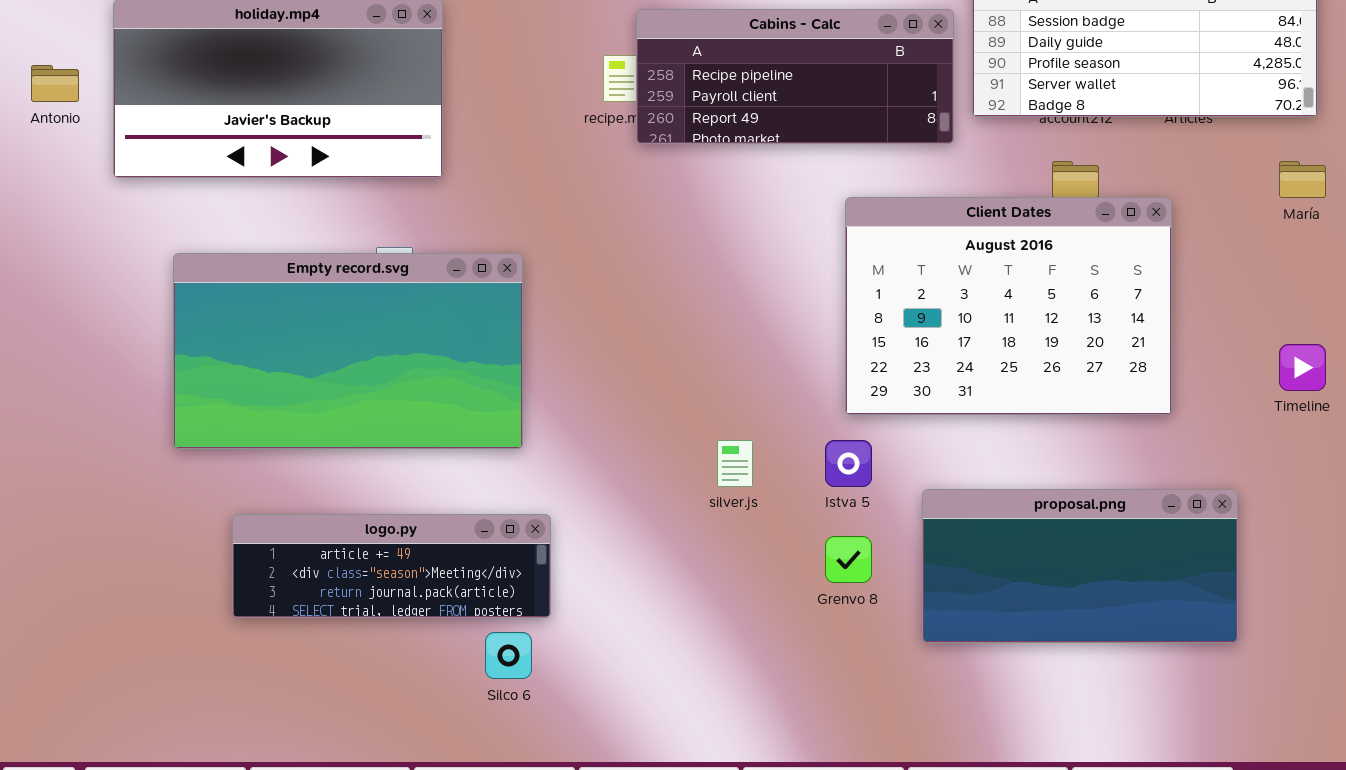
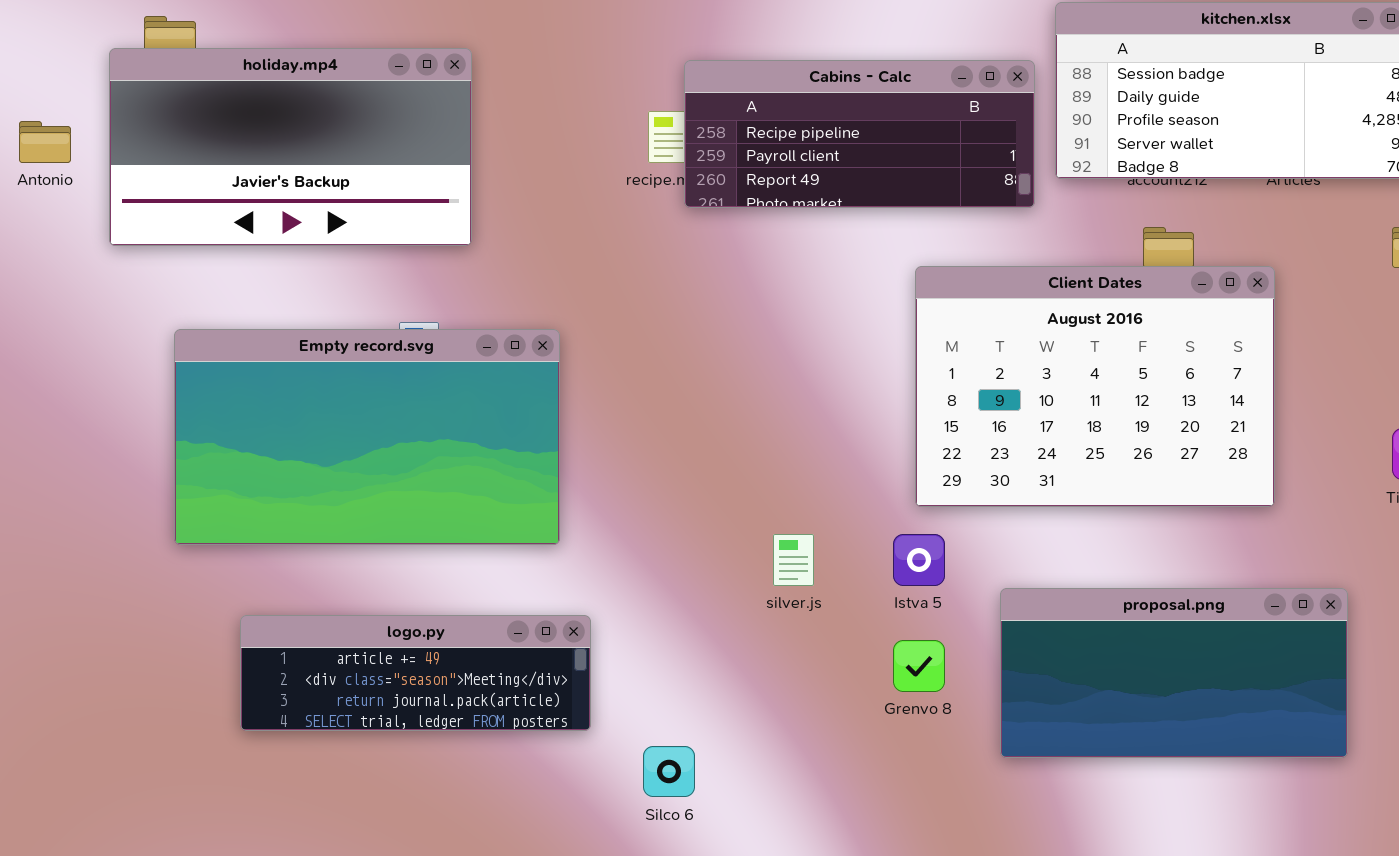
Silco 6: [485,632,532,679] -> [643,746,695,797], moved

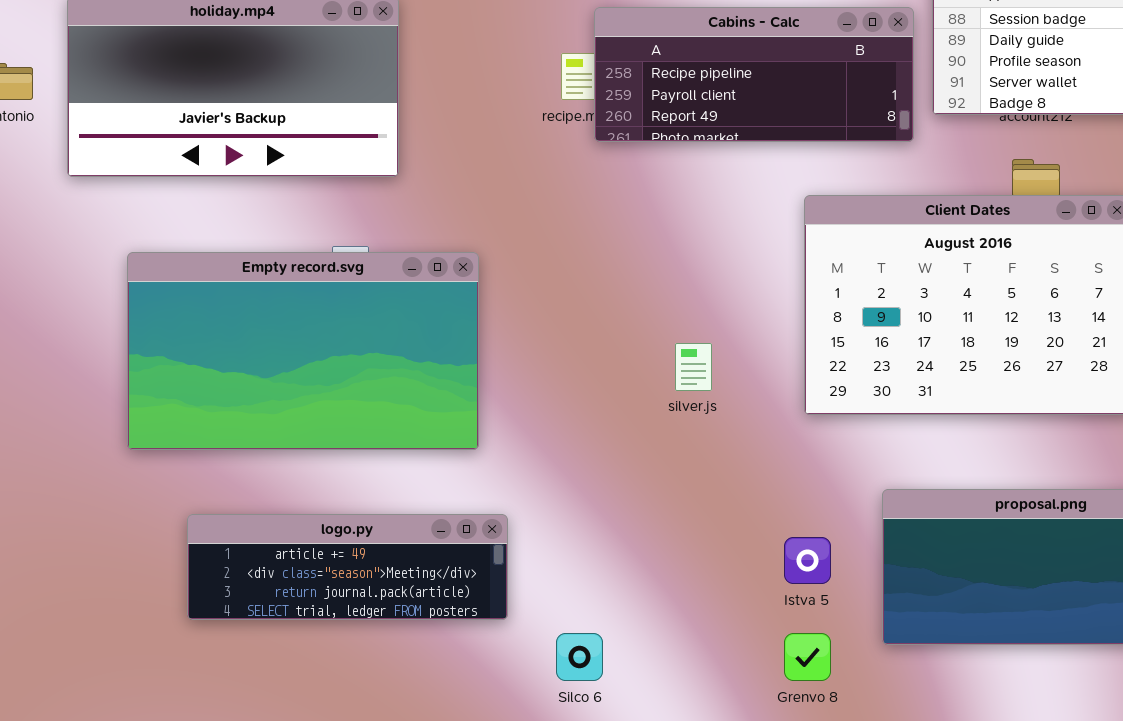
silver.js: [773,534,814,586] -> [675,343,712,391], moved
Istva 5: [893,534,945,586] -> [784,537,831,584], moved
Grenvo 8: [893,640,945,692] -> [784,633,831,681], moved

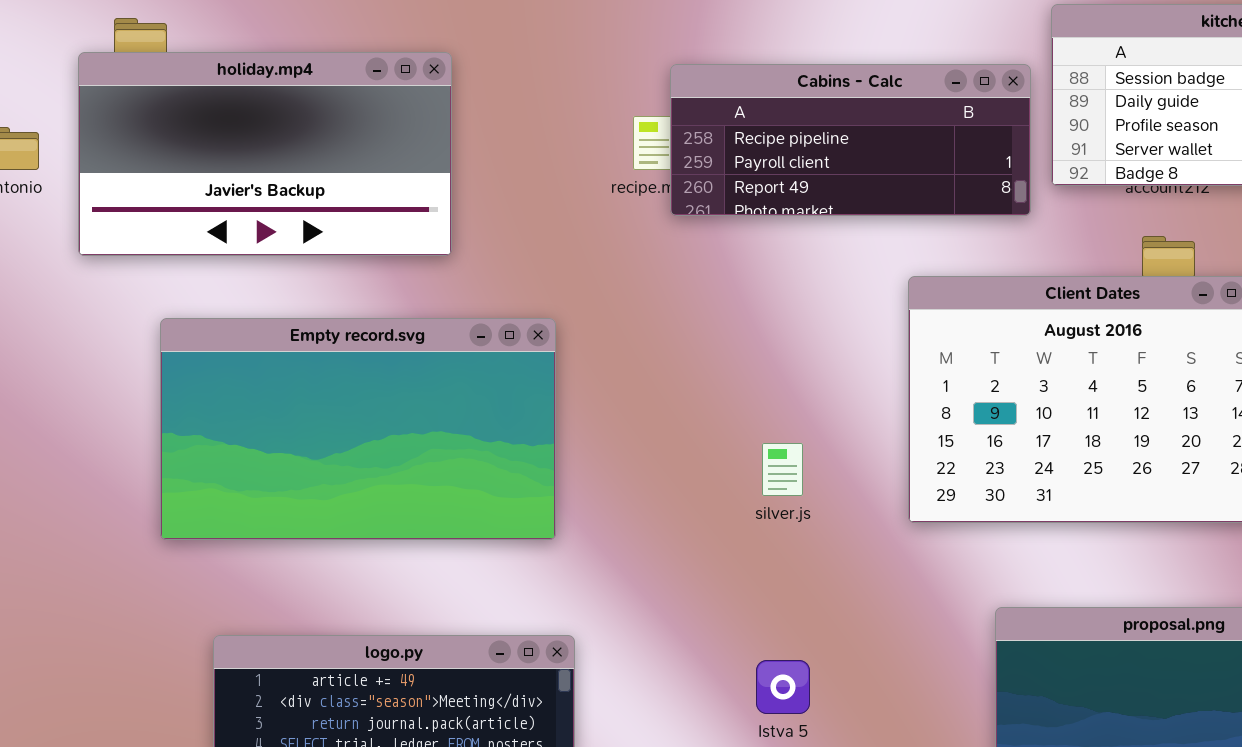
Empty record.svg: [127,252,479,450] -> [160,318,556,540], moved
Istva 5: [784,537,831,584] -> [756,660,810,714], moved

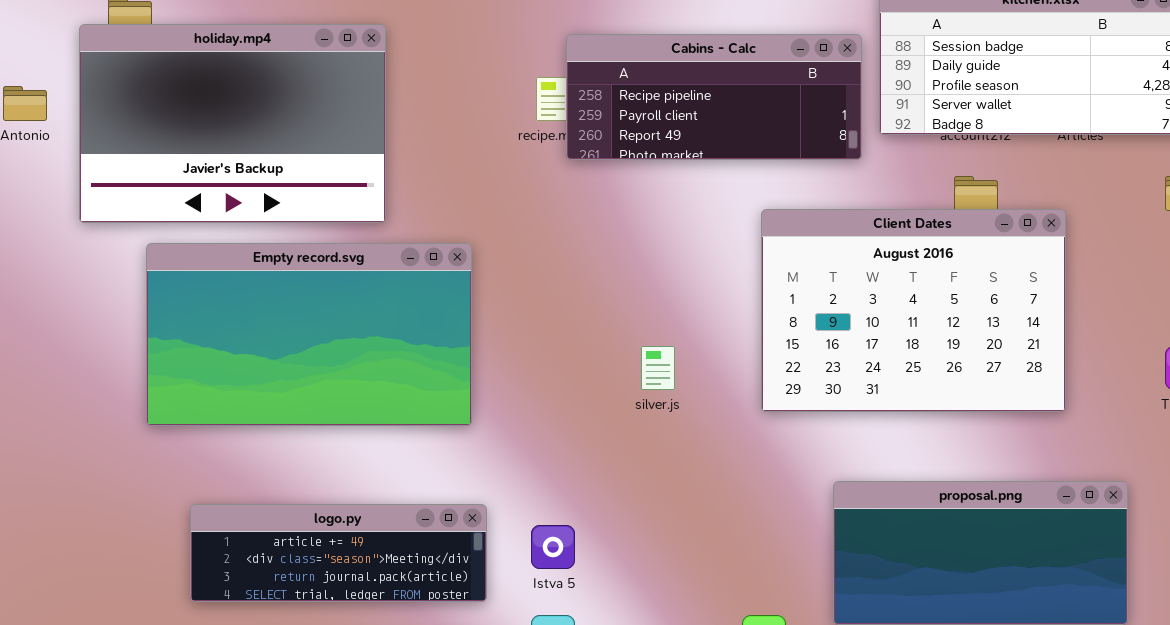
holiday.mp4: [78,52,452,256] -> [79,24,386,223], resized
Istva 5: [756,660,810,714] -> [531,525,575,569], moved

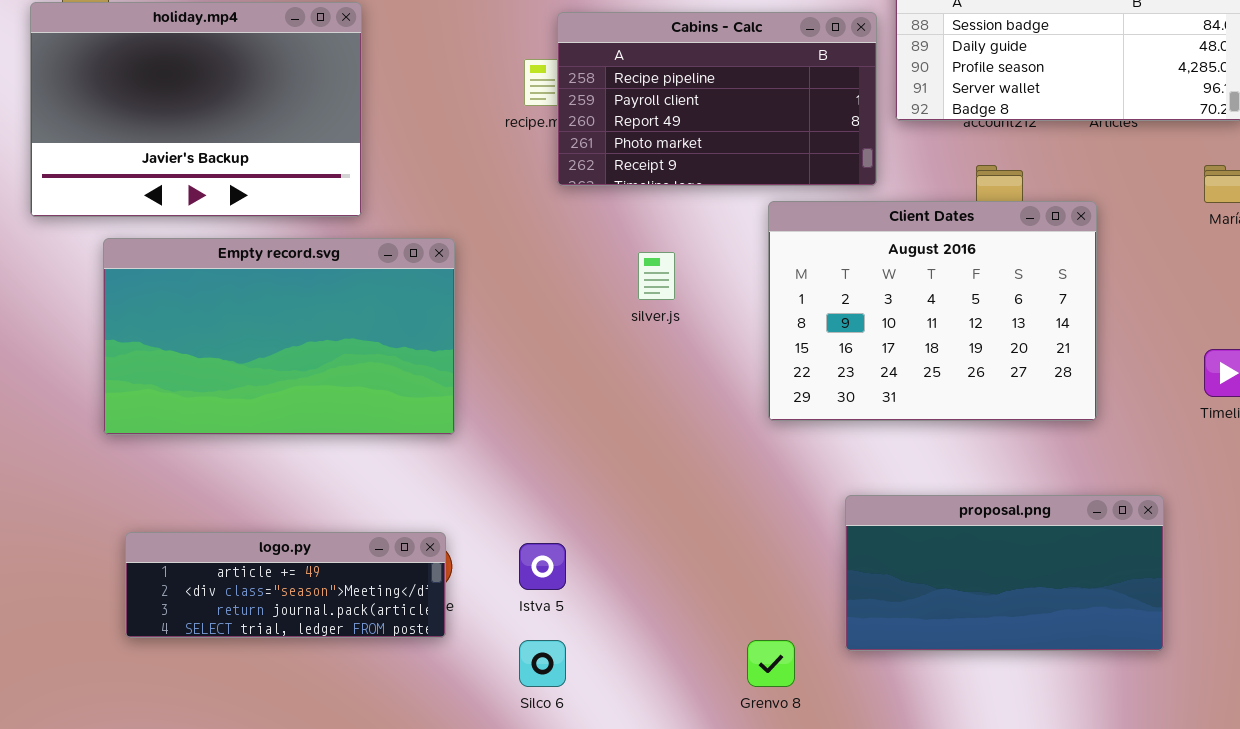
Cabins - Calc: [566,34,862,160] -> [557,12,877,186], resized
silver.js: [641,346,675,390] -> [638,252,675,300], moved
logo.py: [190,504,487,602] -> [125,532,446,638], moved

